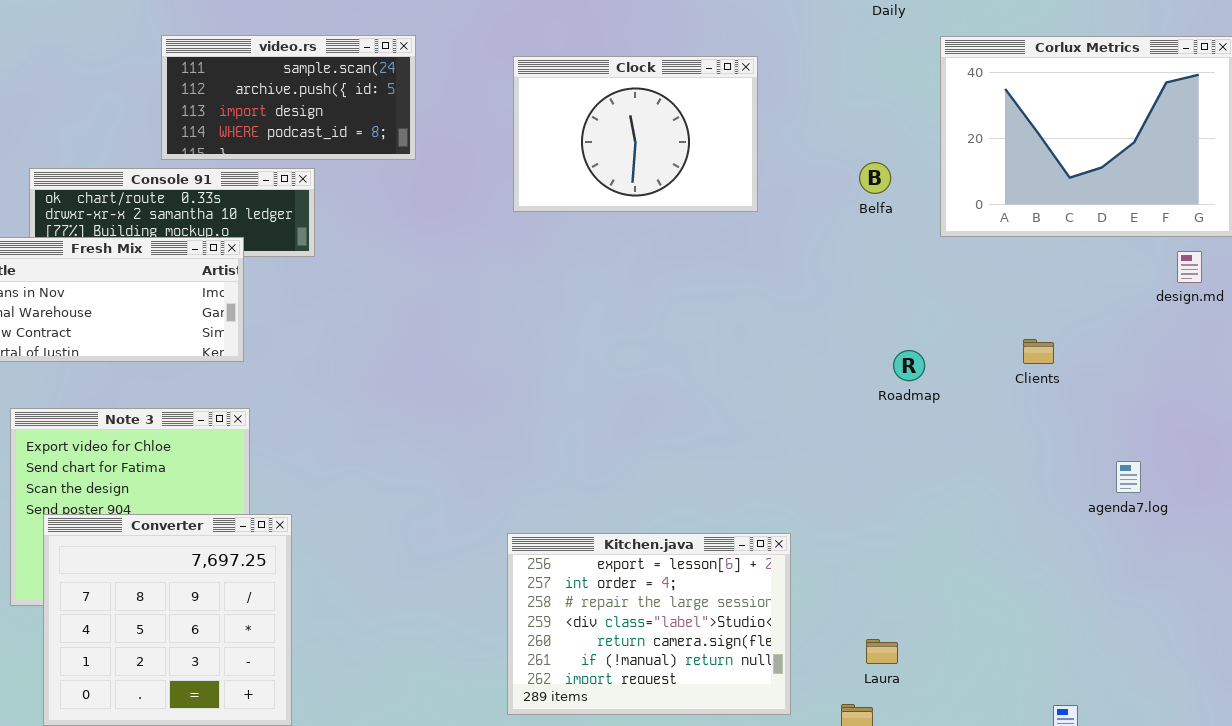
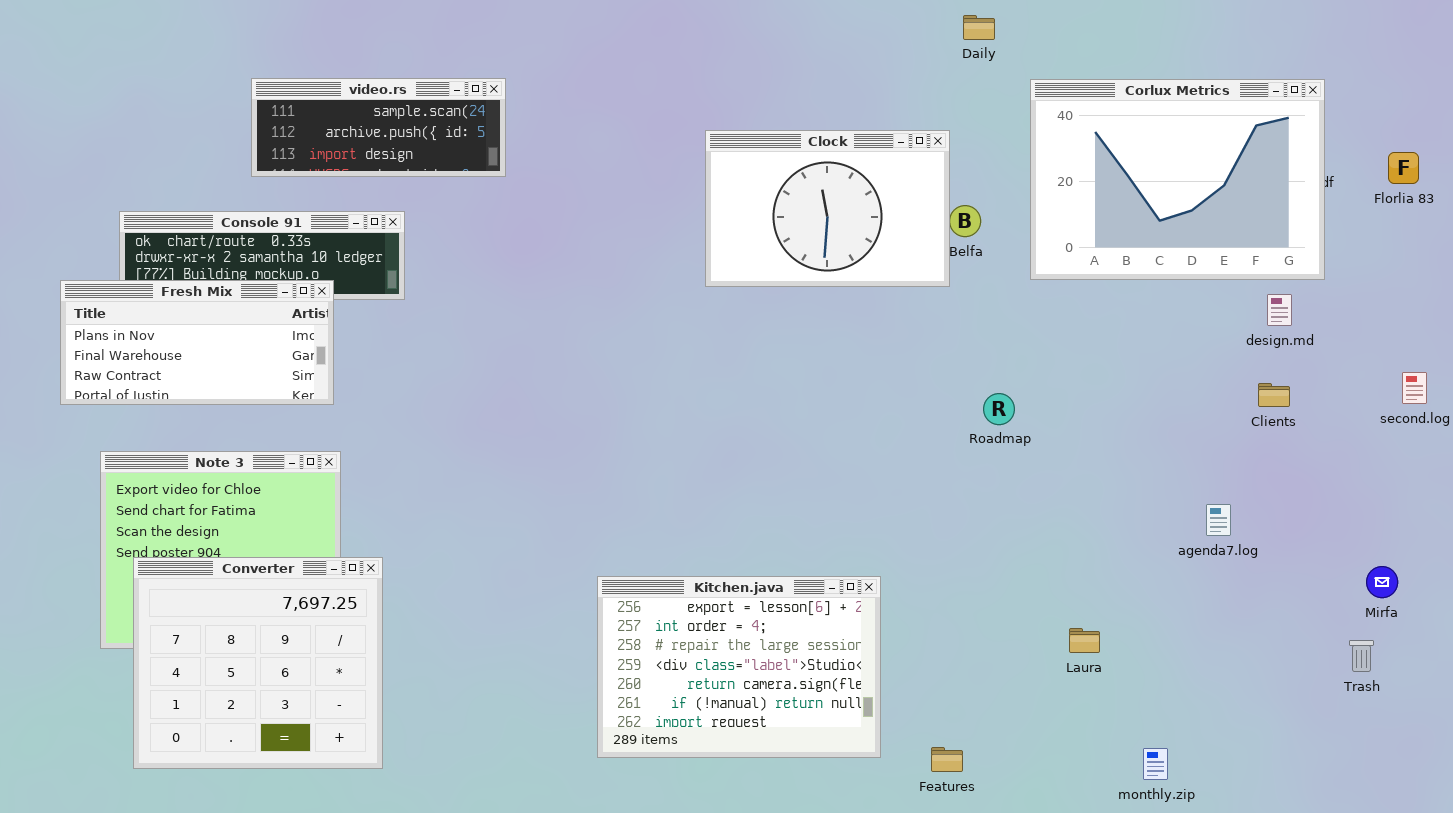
video.rs: [161,35,416,160] -> [251,78,506,177], resized
Clock: [513,56,758,212] -> [705,130,950,287], moved
Clients: [1023,339,1054,364] -> [1258,383,1290,407], moved
Laura: [866,639,898,664] -> [1069,628,1100,653], moved

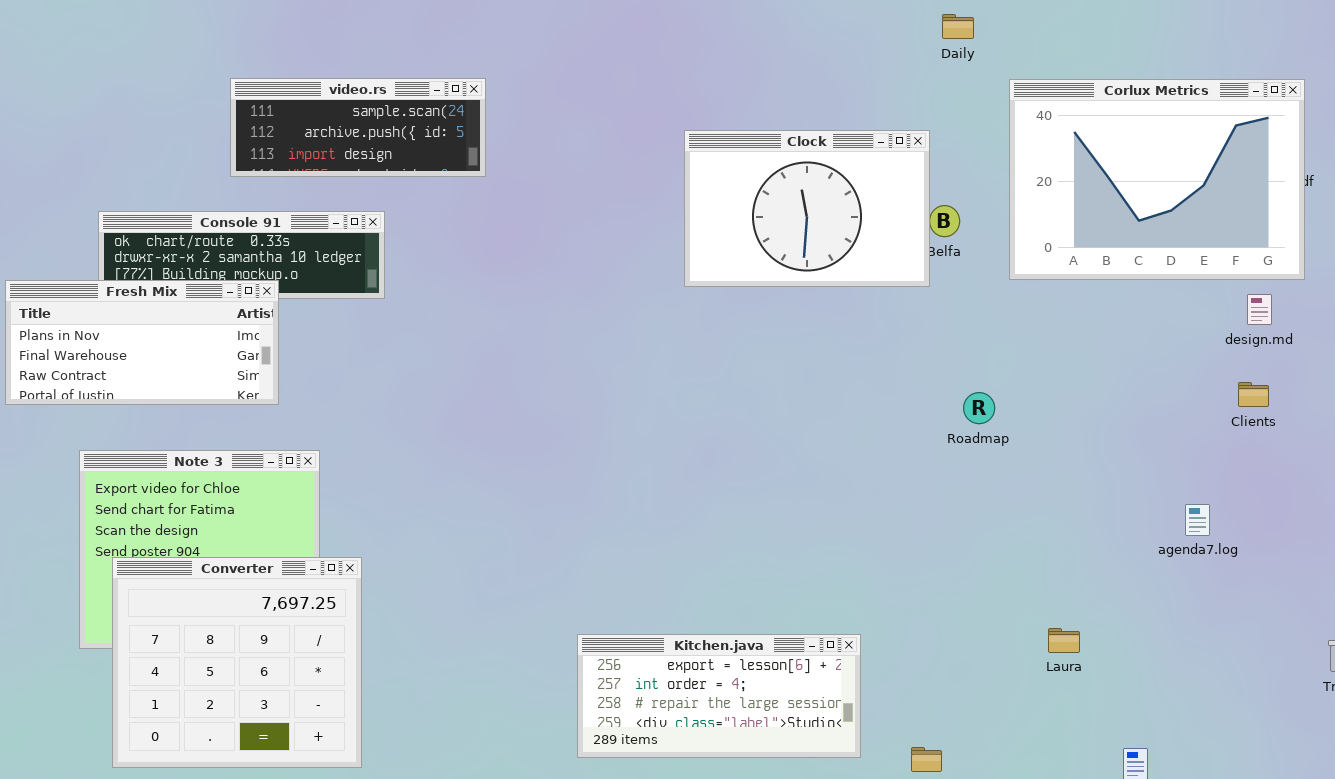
Fresh Mix: [60,280,334,405] -> [5,280,279,405], moved
Kitchen.java: [597,576,881,758] -> [577,634,861,758], resized

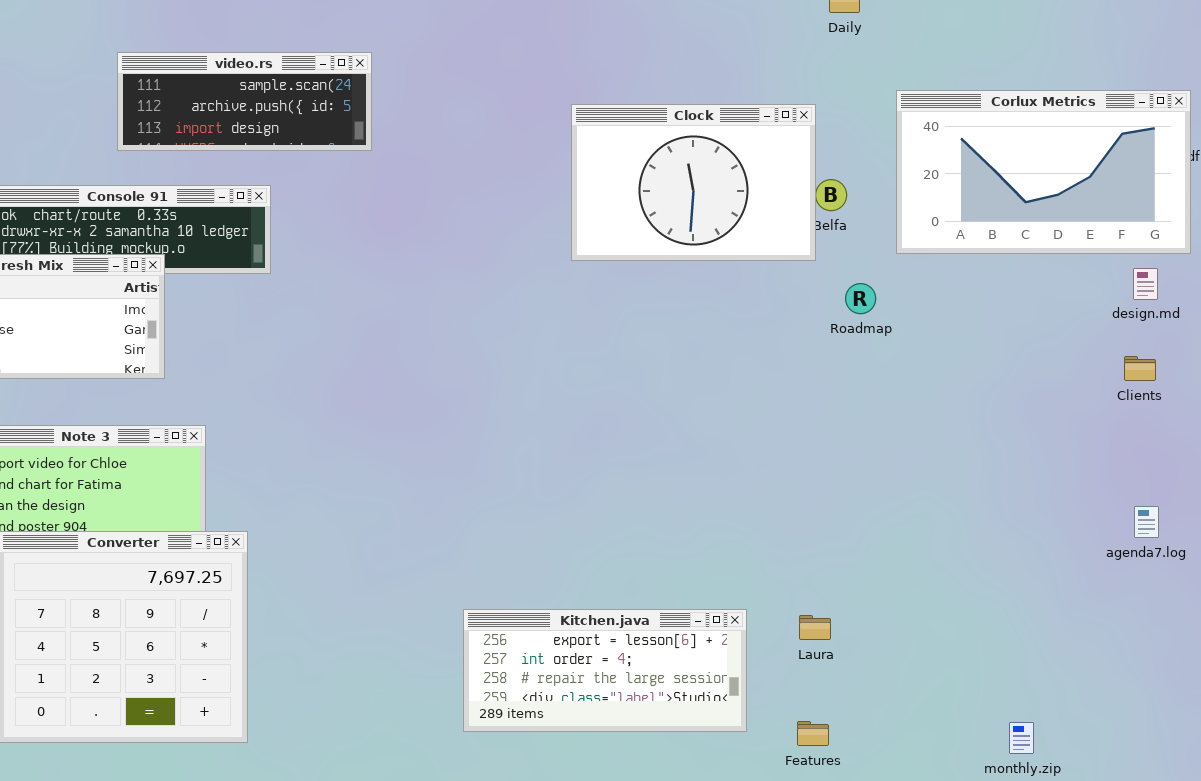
Corlux Metrics: [1009,79,1305,280] -> [896,90,1191,254], resized
Roadmap: [963,392,995,424] -> [845,283,876,314], moved
agenda7.log: [1185,504,1210,536] -> [1134,506,1159,538], moved
Laura: [1048,628,1080,653] -> [799,615,831,640], moved

